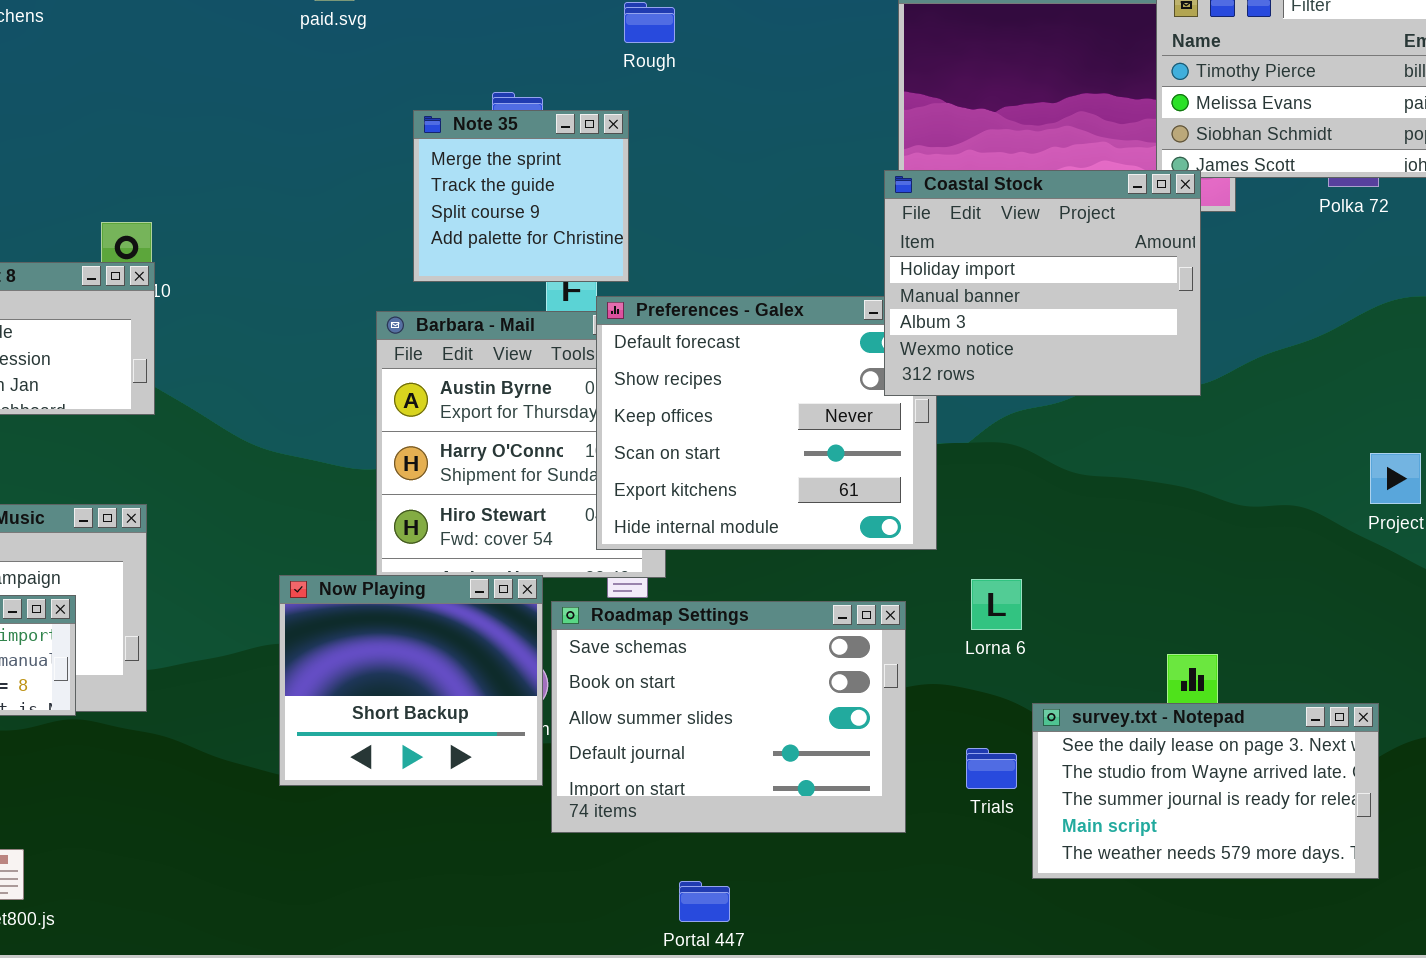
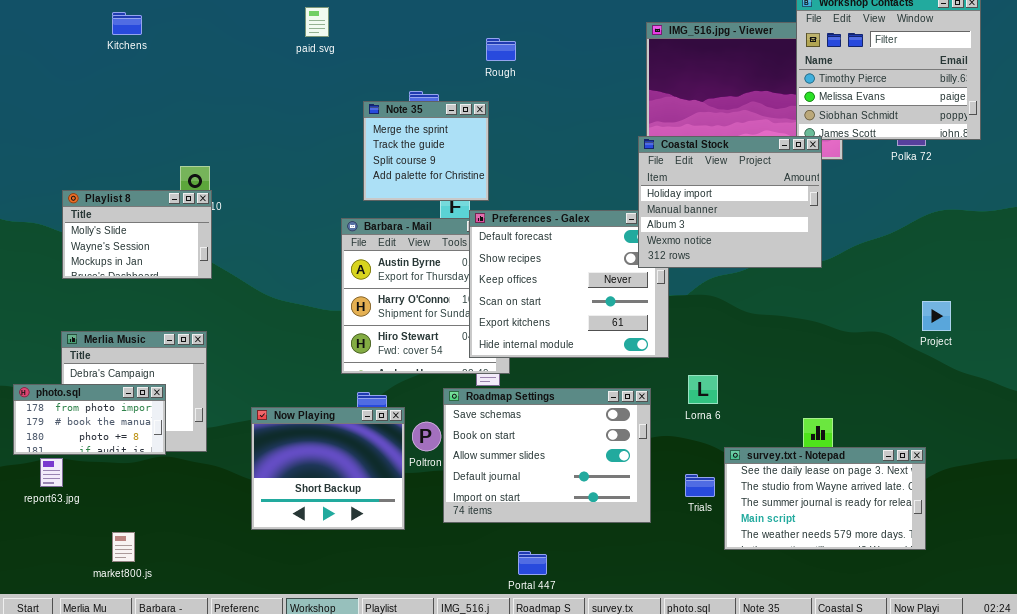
Now Playing: [279,575,543,786] -> [251,407,405,530], moved

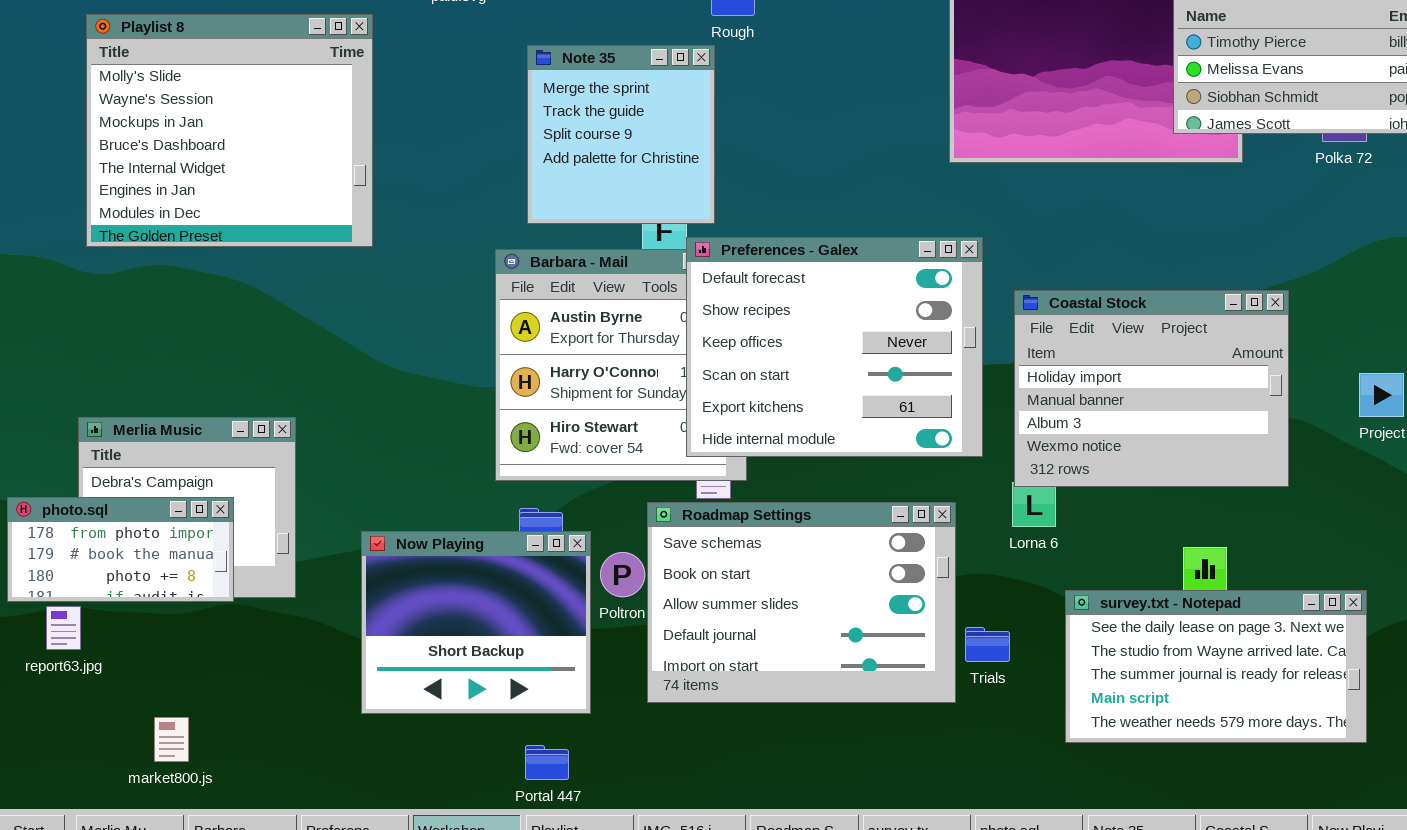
Note 35: [363,101,489,201] -> [527,45,715,224], resized
Coastal Stock: [638,136,822,268] -> [1014,290,1289,487], moved
Playlist 8: [62,190,212,279] -> [86,14,373,247], moved, resized
Trials: [685,474,715,497] -> [965,627,1010,662], moved
Portal 447: [518,551,547,575] -> [525,745,569,780], moved

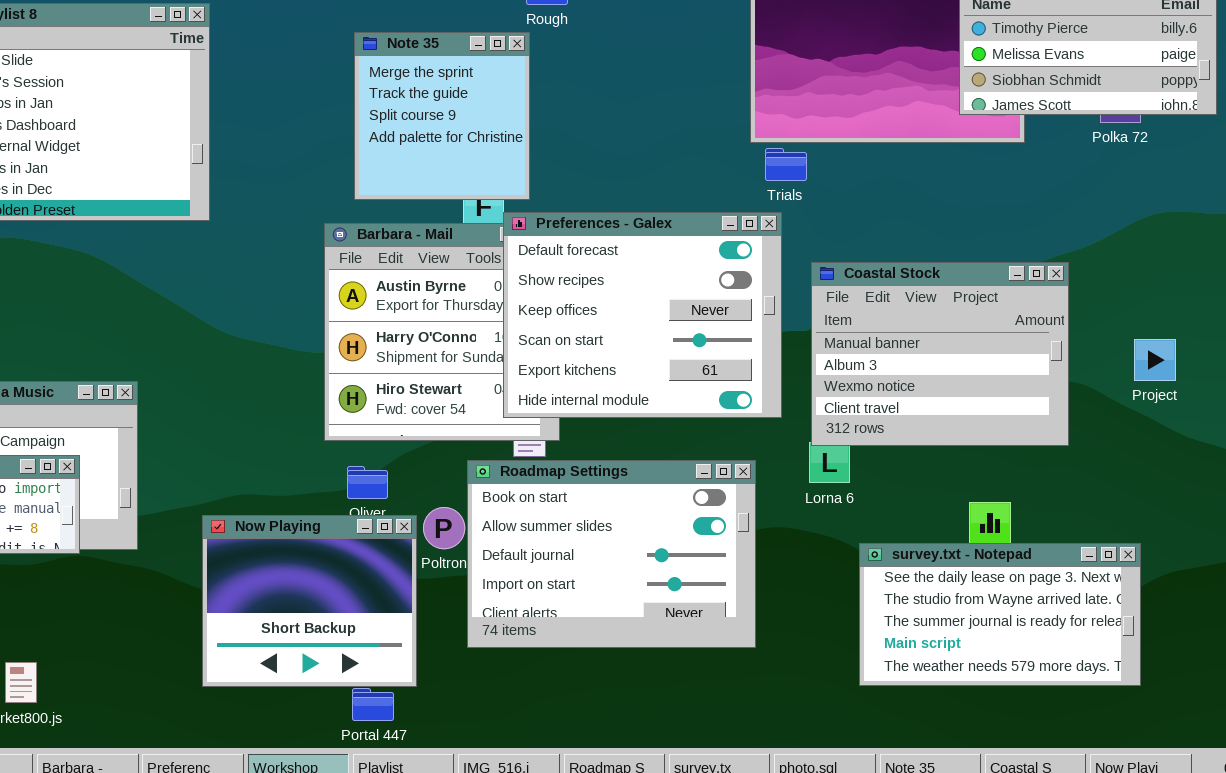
Coastal Stock: [1014,290,1289,487] -> [811,262,1069,446], scrolled down 1 row
Roadmap Settings: [647,502,956,703] -> [467,460,756,648], scrolled down 1 row
Now Playing: [361,531,591,714] -> [202,515,417,687], moved
Trials: [965,627,1010,662] -> [765,148,807,181], moved

